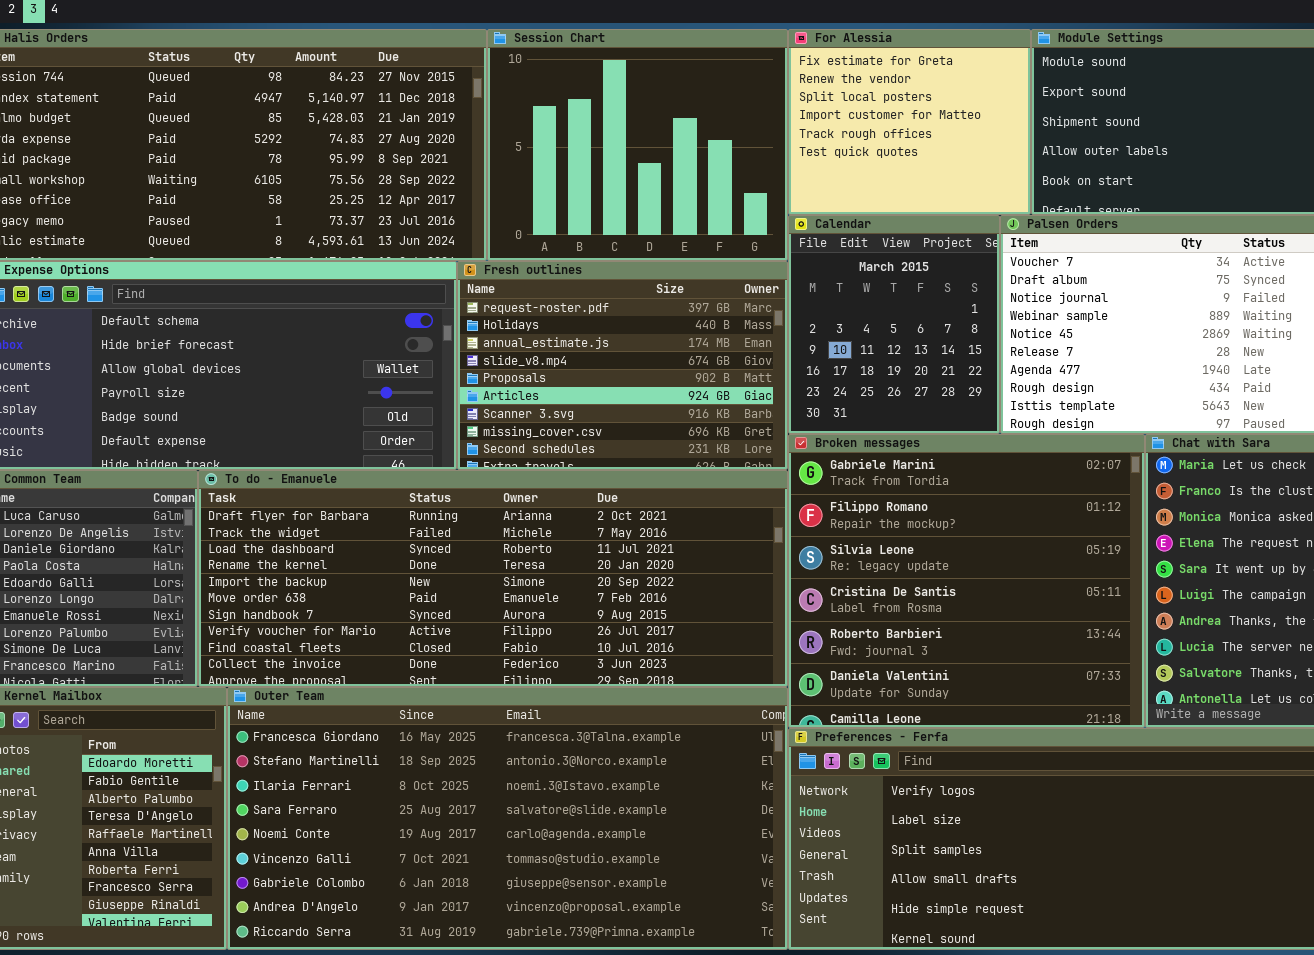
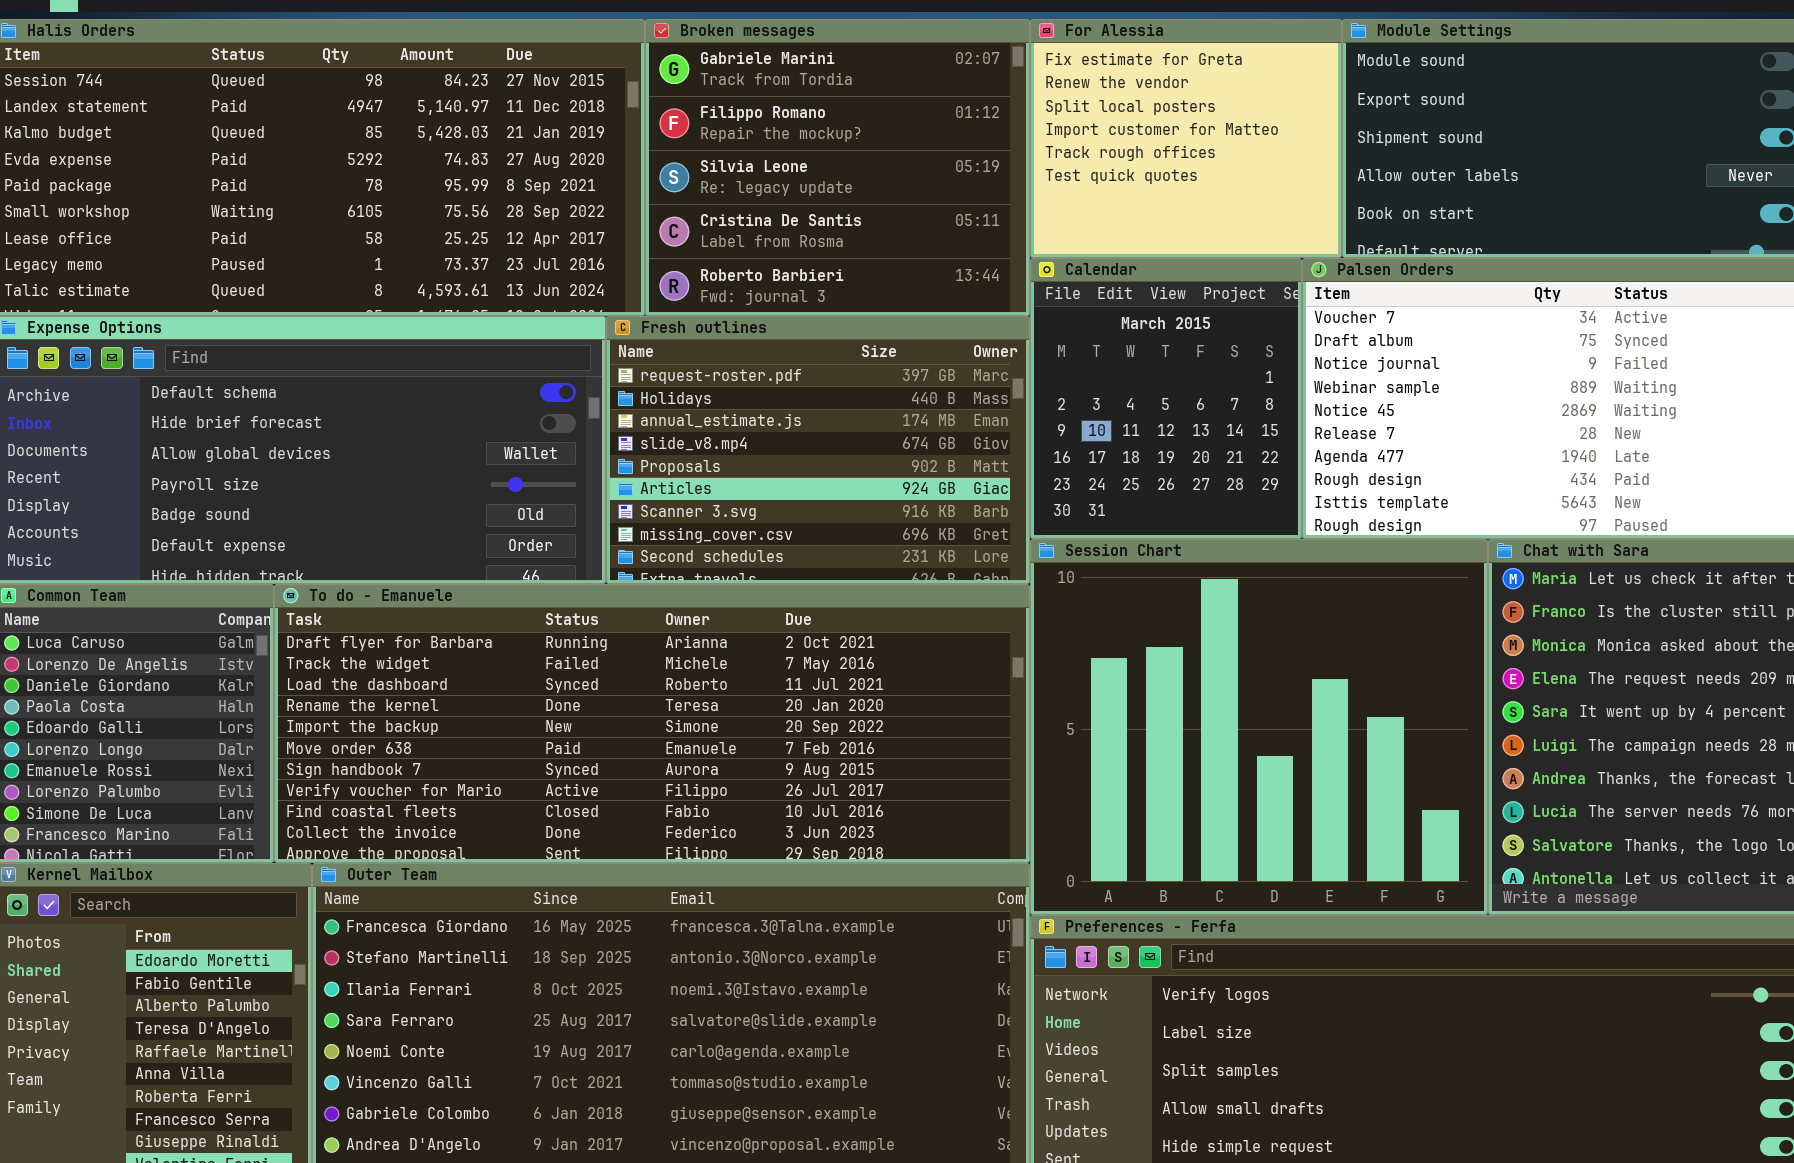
Session Chart: [487,29,788,261] -> [1030,539,1488,915], moved, resized
Broken messages: [788,434,1145,728] -> [645,19,1030,316], moved, resized

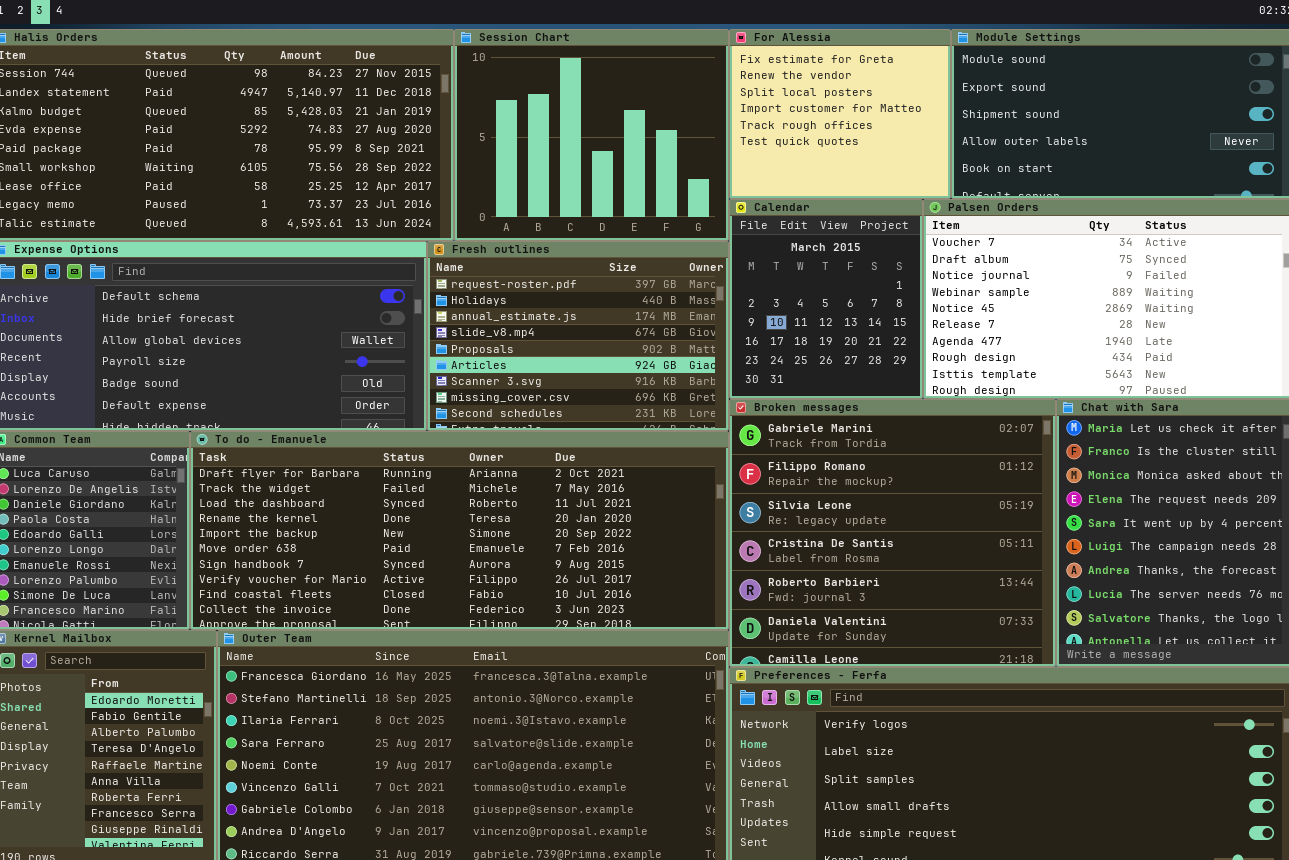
Broken messages: [645,19,1030,316] -> [729,399,1056,667], moved, resized
Session Chart: [1030,539,1488,915] -> [454,29,729,241], moved, resized

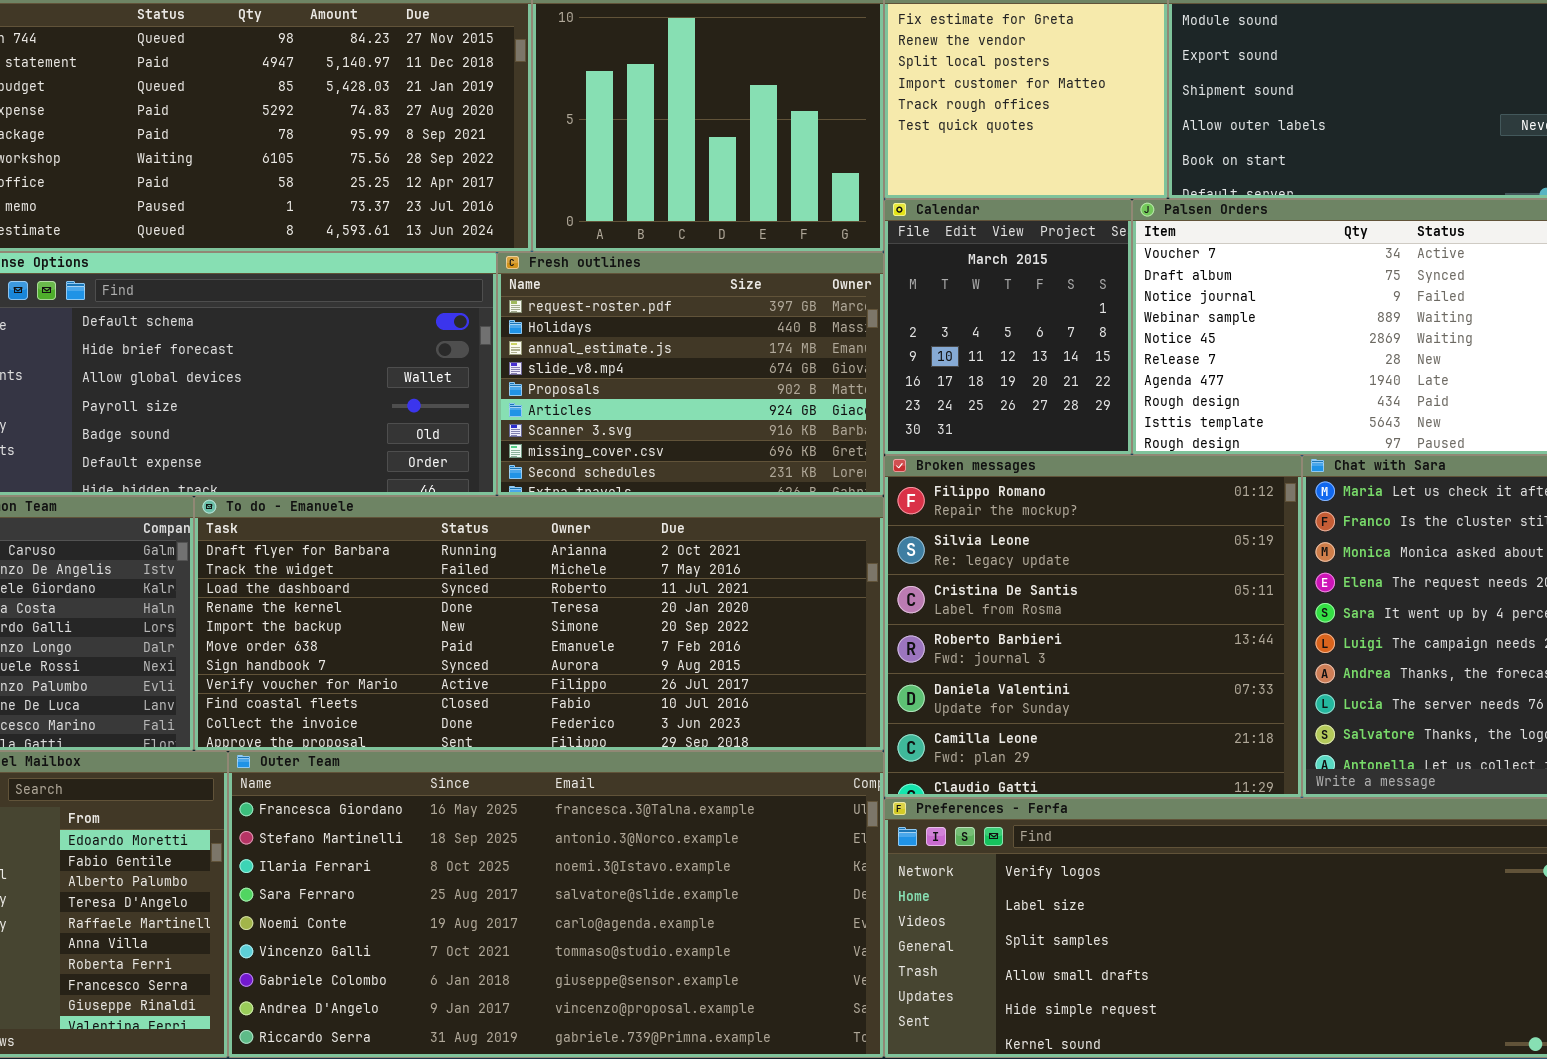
Broken messages: [729,399,1056,667] -> [884,455,1302,798], scrolled down 1 row

